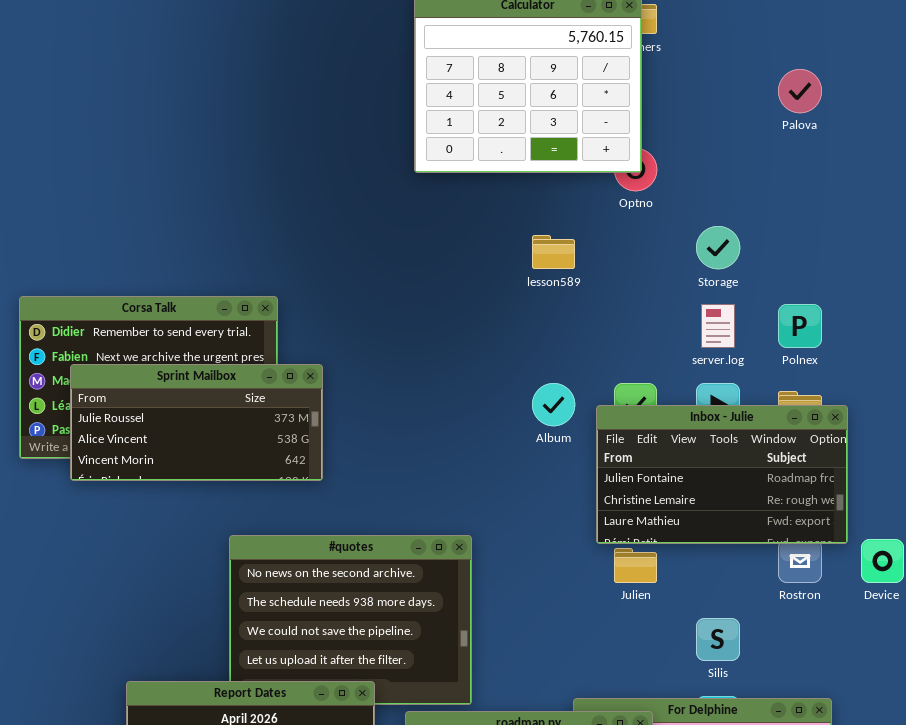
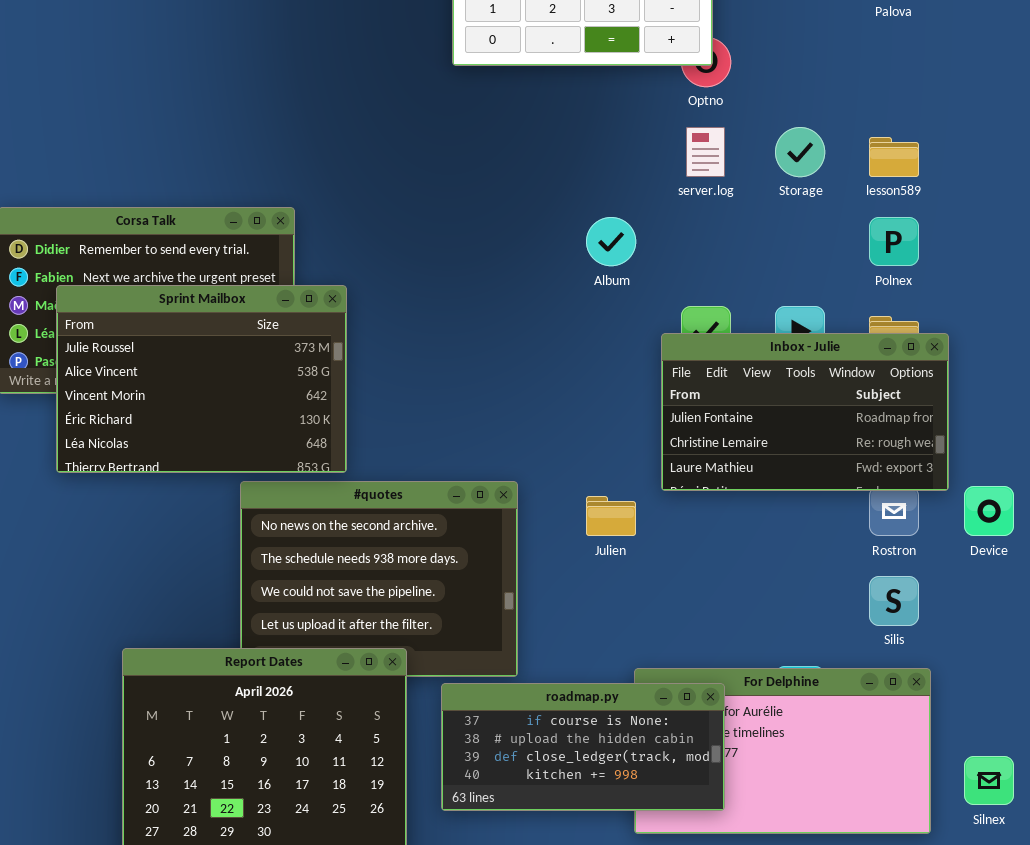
lesson589: [532,235,575,269] -> [869,137,919,177], moved
server.log: [701,304,735,348] -> [686,127,725,177], moved
Sprint Mailbox: [70,364,323,481] -> [56,285,347,473], resized
Album: [532,383,575,426] -> [586,217,636,266], moved
Julien: [614,548,657,583] -> [586,496,636,536], moved
Silis: [696,618,740,661] -> [869,576,919,626], moved

